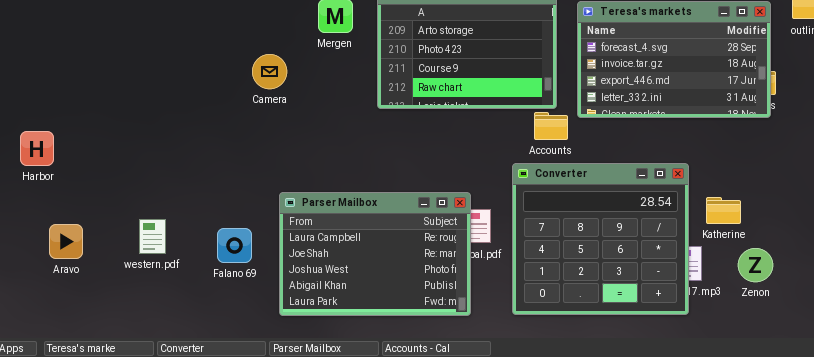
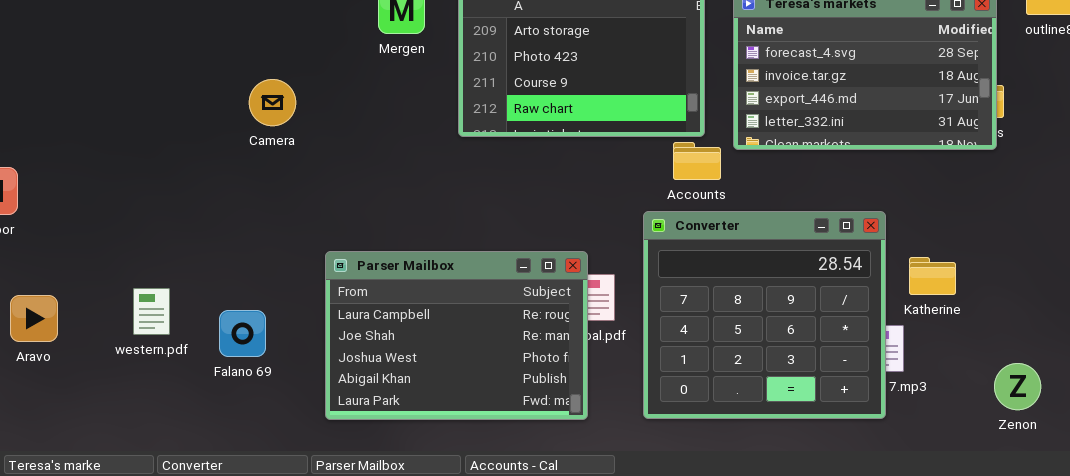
Camera: [252,54,287,89] -> [249,79,296,126], moved
Falano 69: [217,228,252,263] -> [219,310,266,357], moved
Zenon: [738,248,773,282] -> [994,363,1041,410], moved

